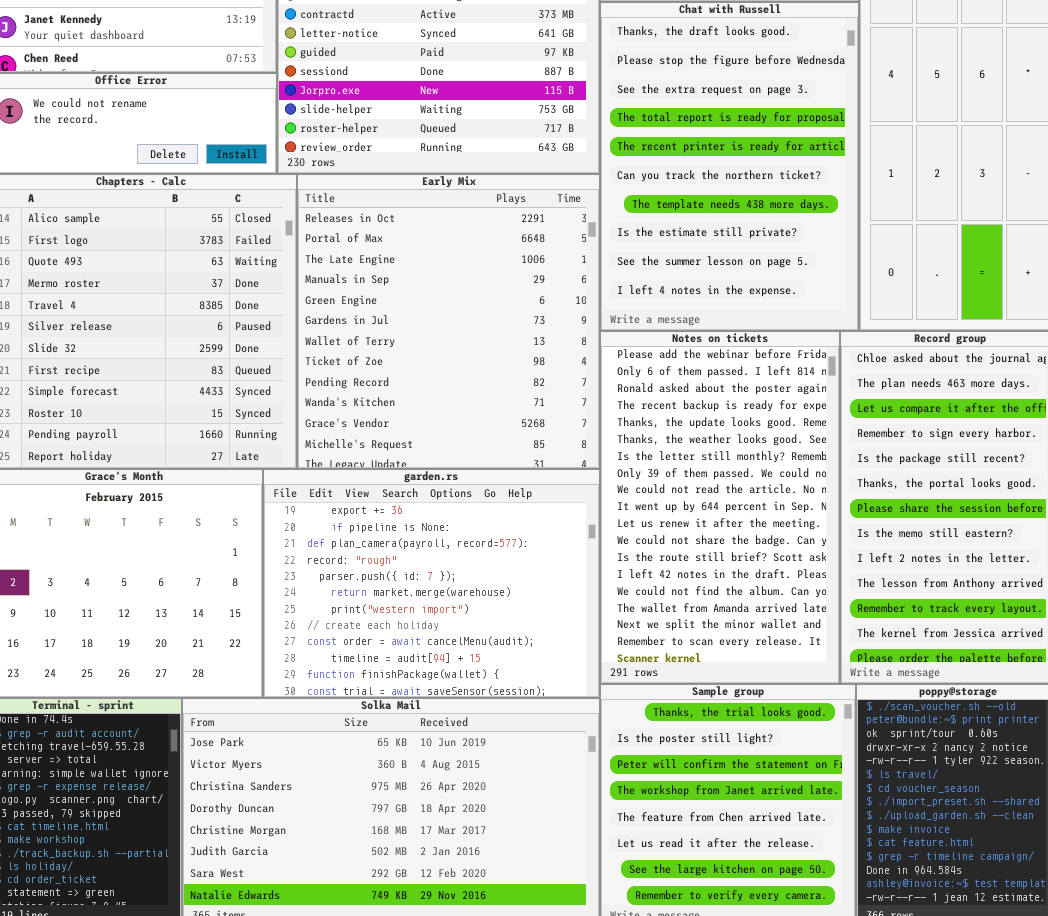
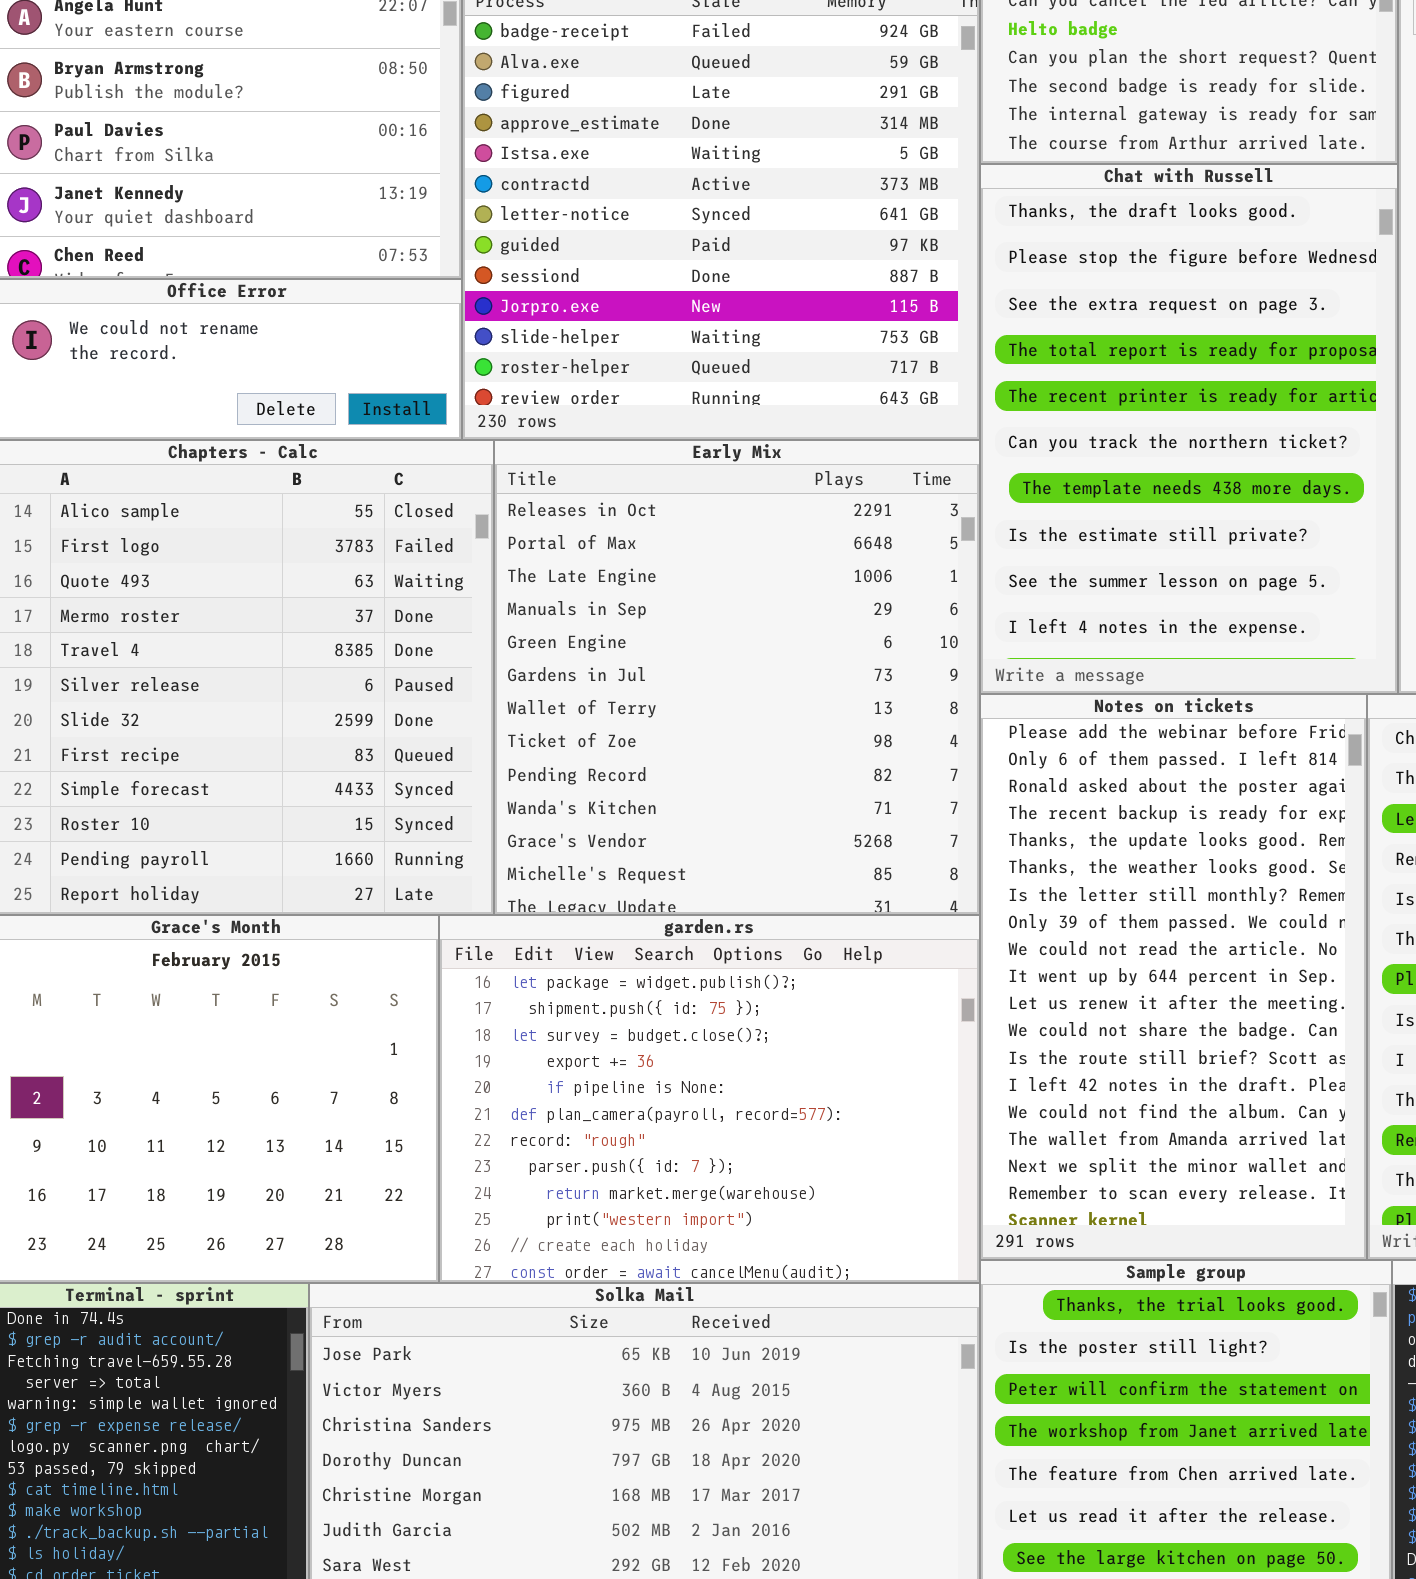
garden.rs: [263,469,600,698] -> [439,915,980,1283], scrolled up 3 rows

